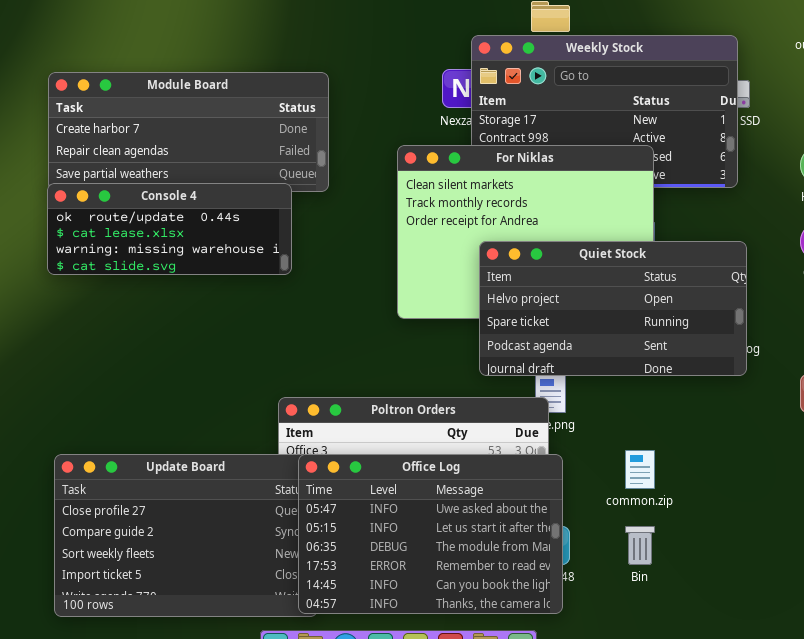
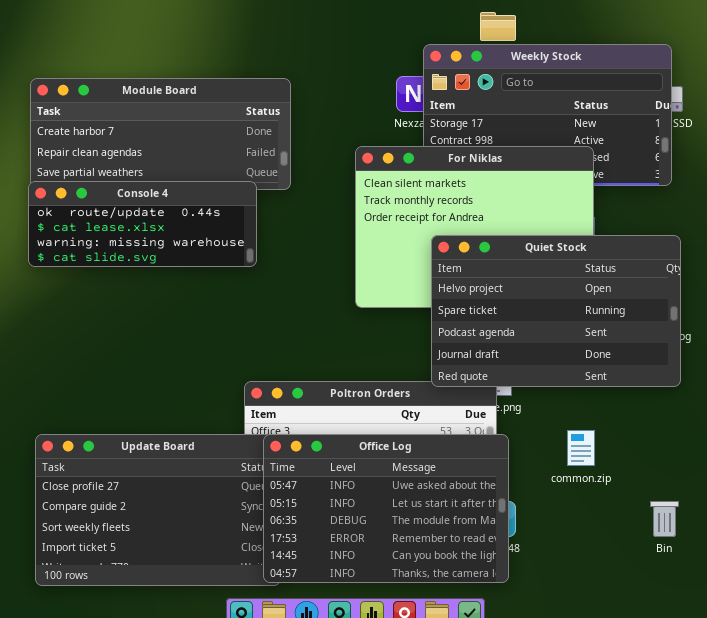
Quiet Stock: [479,241,747,376] -> [431,235,681,387], resized
Bin: [625,526,655,565] -> [650,501,679,537], moved

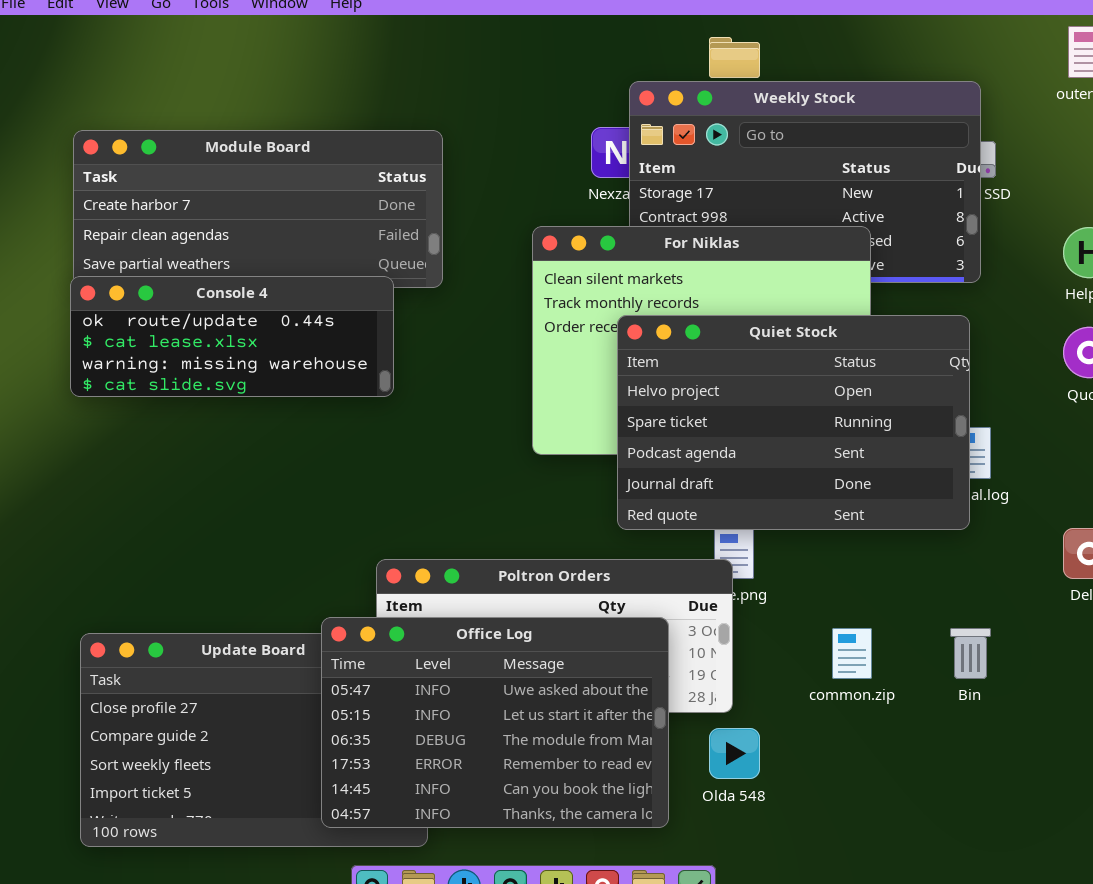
Quiet Stock: [431,235,681,387] -> [617,315,970,530], moved
Office Log: [263,434,509,583] -> [321,617,669,828], moved
Bin: [650,501,679,537] -> [950,628,991,679], moved

